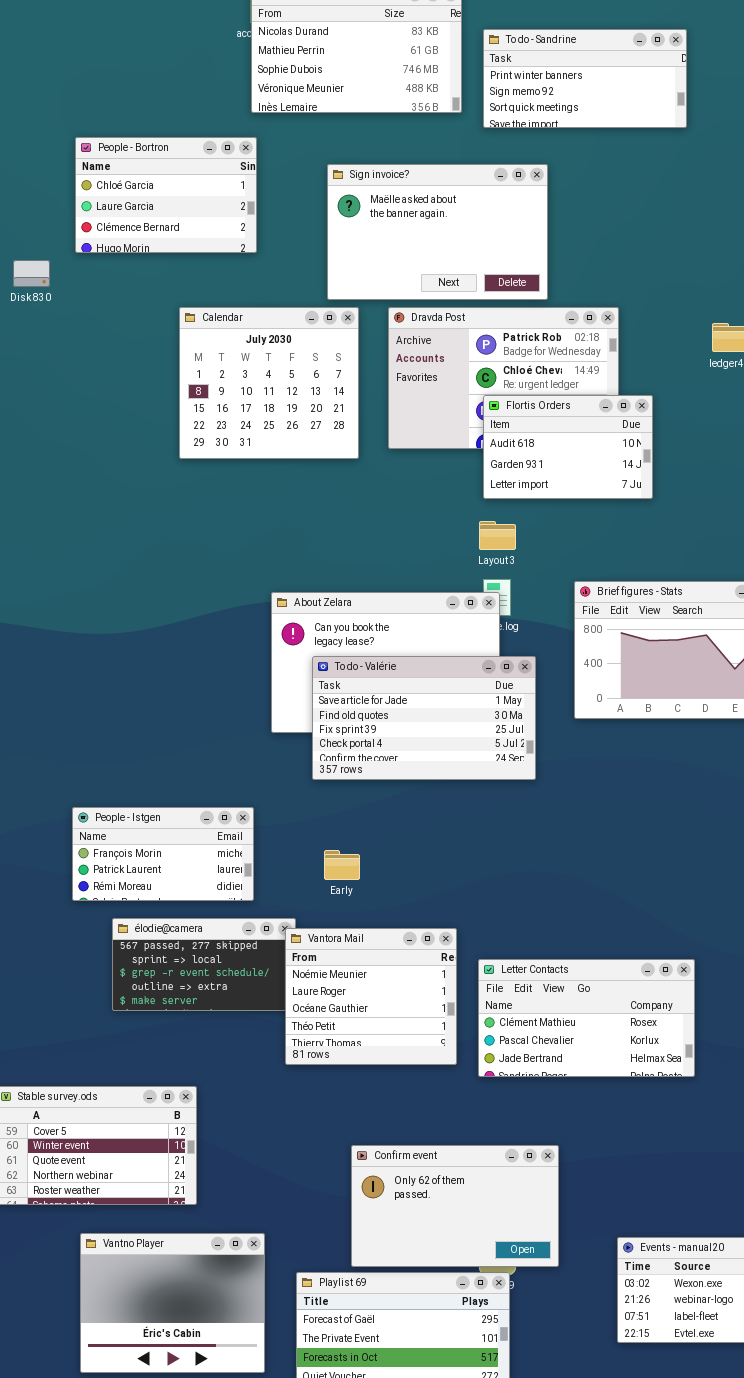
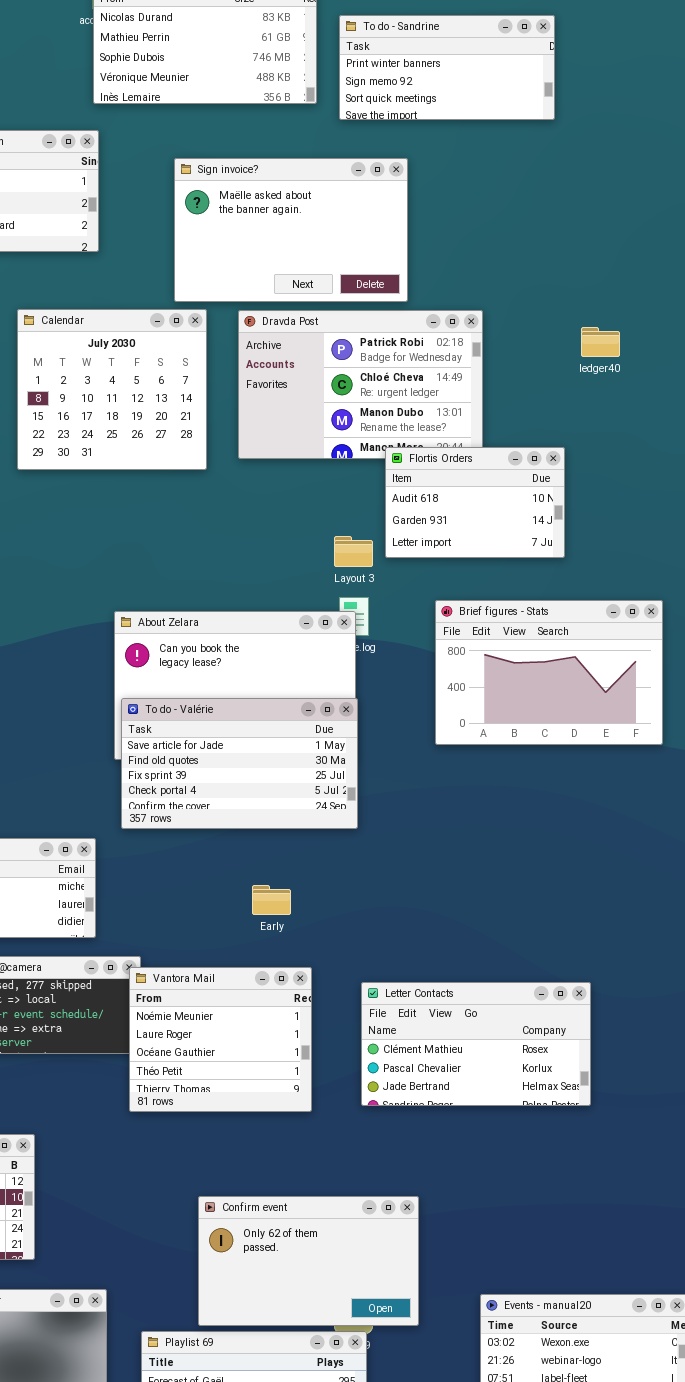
Flortis Orders: [483,395,653,499] -> [385,447,565,558], moved
To do - Valérie: [312,656,536,780] -> [121,698,358,829], moved
Early: [324,850,360,880] -> [252,885,291,915], moved
Letter Contacts: [478,959,695,1077] -> [361,982,591,1106], moved

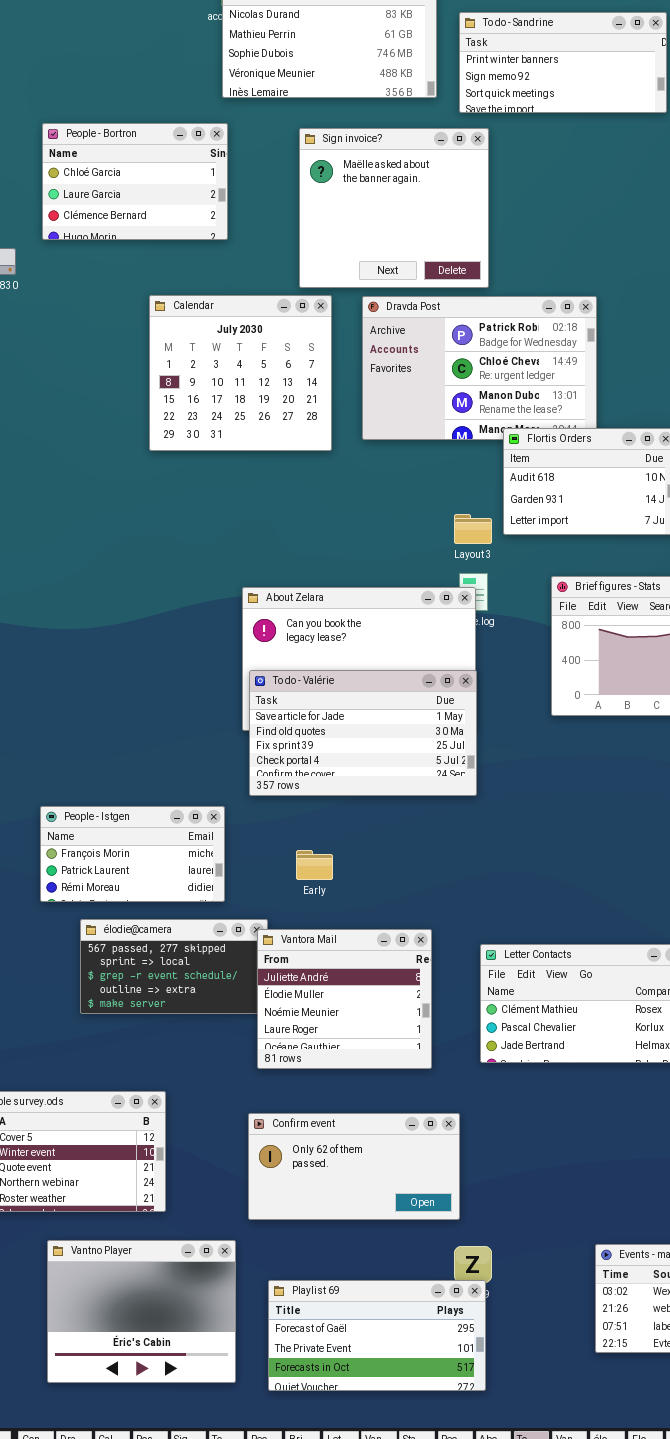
Sign invoice?: [174,158,408,302] -> [299,128,489,288], resized
Early: [252,885,291,915] -> [296,850,333,880], moved
Vantora Mail: [129,967,312,1112] -> [257,929,432,1069], scrolled up 2 rows
Confirm event: [198,1196,419,1326] -> [248,1113,460,1220], moved, resized

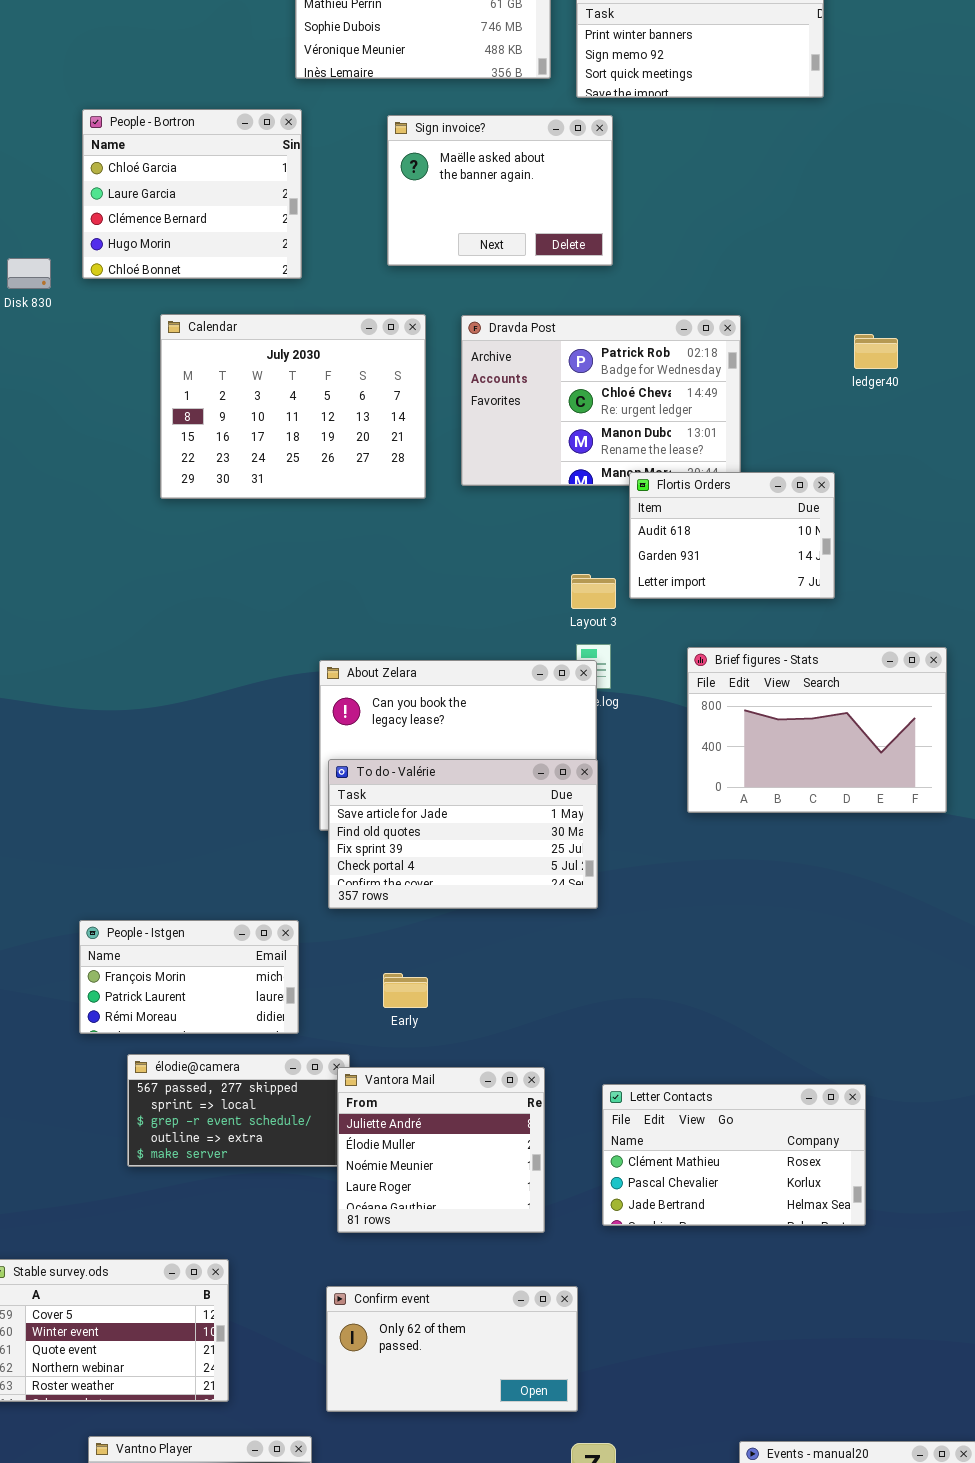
People - Bortron: [42,123,228,240] -> [82,109,302,279], resized
Sign invoice?: [299,128,489,288] -> [387,115,613,266], resized
Calendar: [149,295,332,451] -> [160,314,426,499], resized

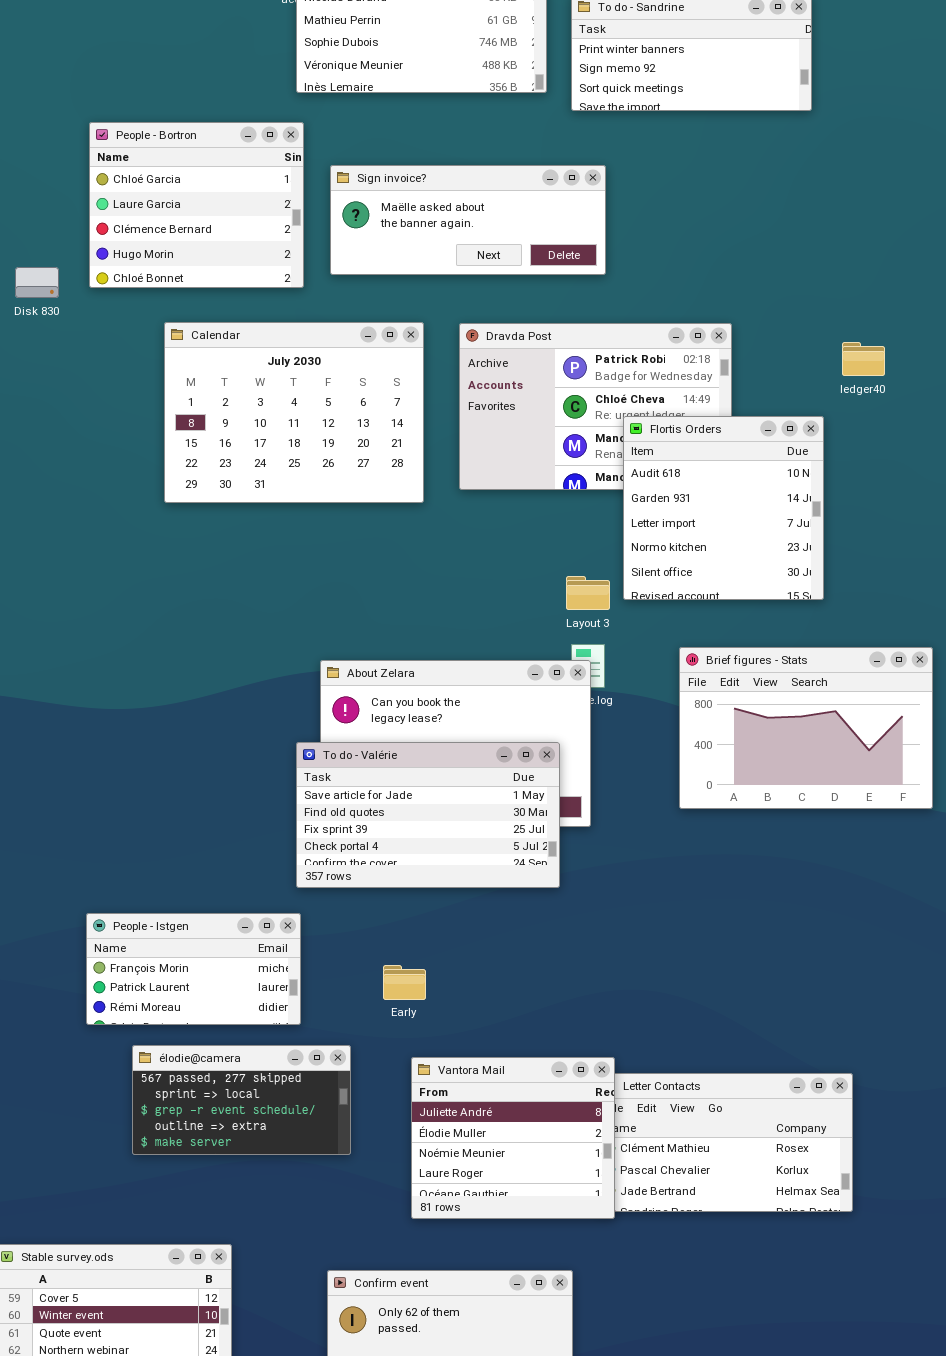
Sign invoice?: [387,115,613,266] -> [330,165,606,275], resized
Flortis Orders: [629,472,835,599] -> [623,416,824,600], resized
To do - Valérie: [328,759,598,909] -> [296,742,560,888], moved
Vantora Mail: [337,1067,545,1233] -> [411,1057,615,1219], moved

